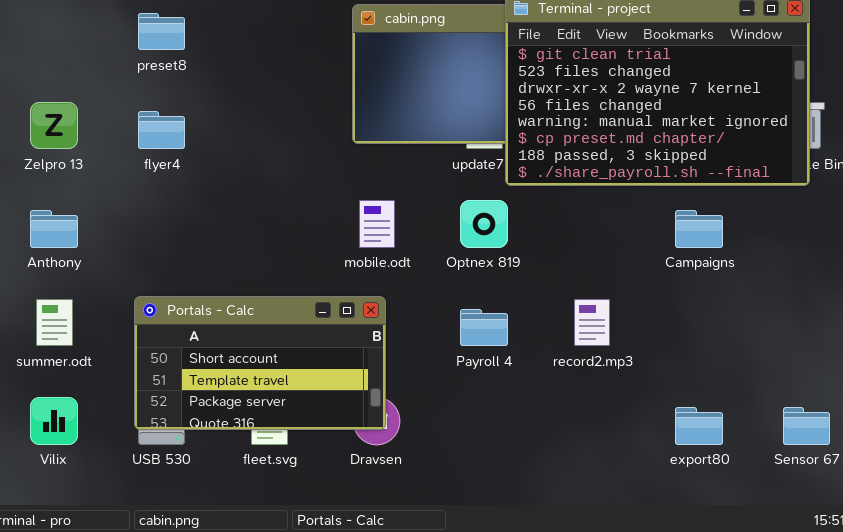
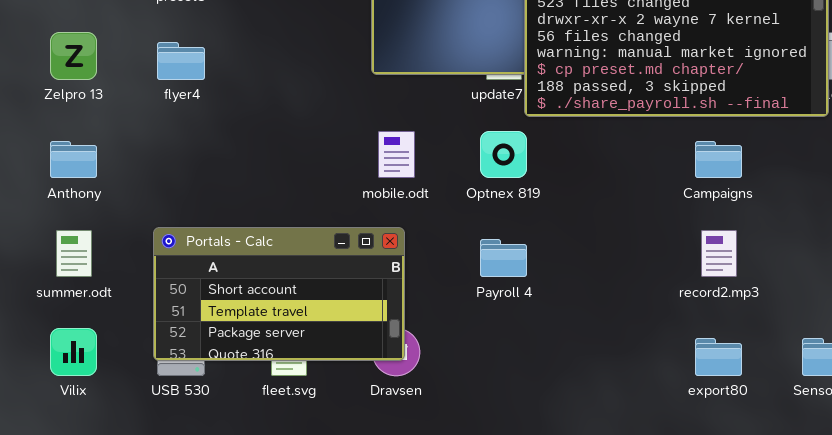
record2.mp3: [574,299,610,346] -> [701,230,737,277], moved

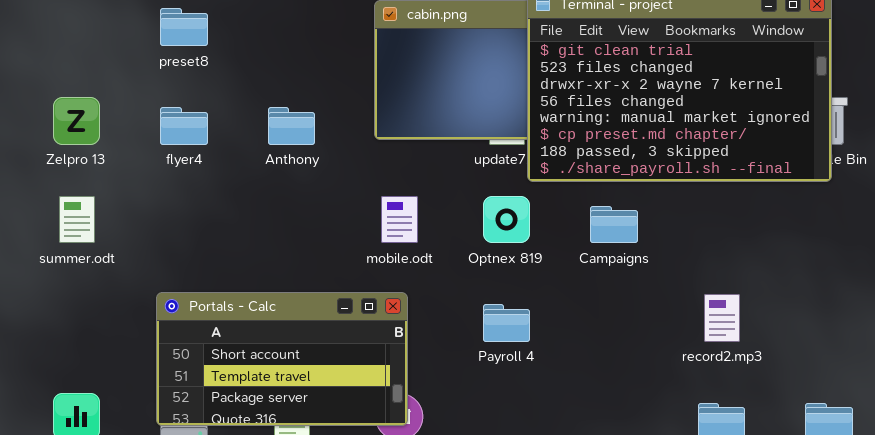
Anthony: [50,141,97,178] -> [268,107,315,145], moved
Campaigns: [695,141,742,178] -> [590,206,638,243], moved
summer.odt: [56,230,92,277] -> [59,196,95,243], moved

